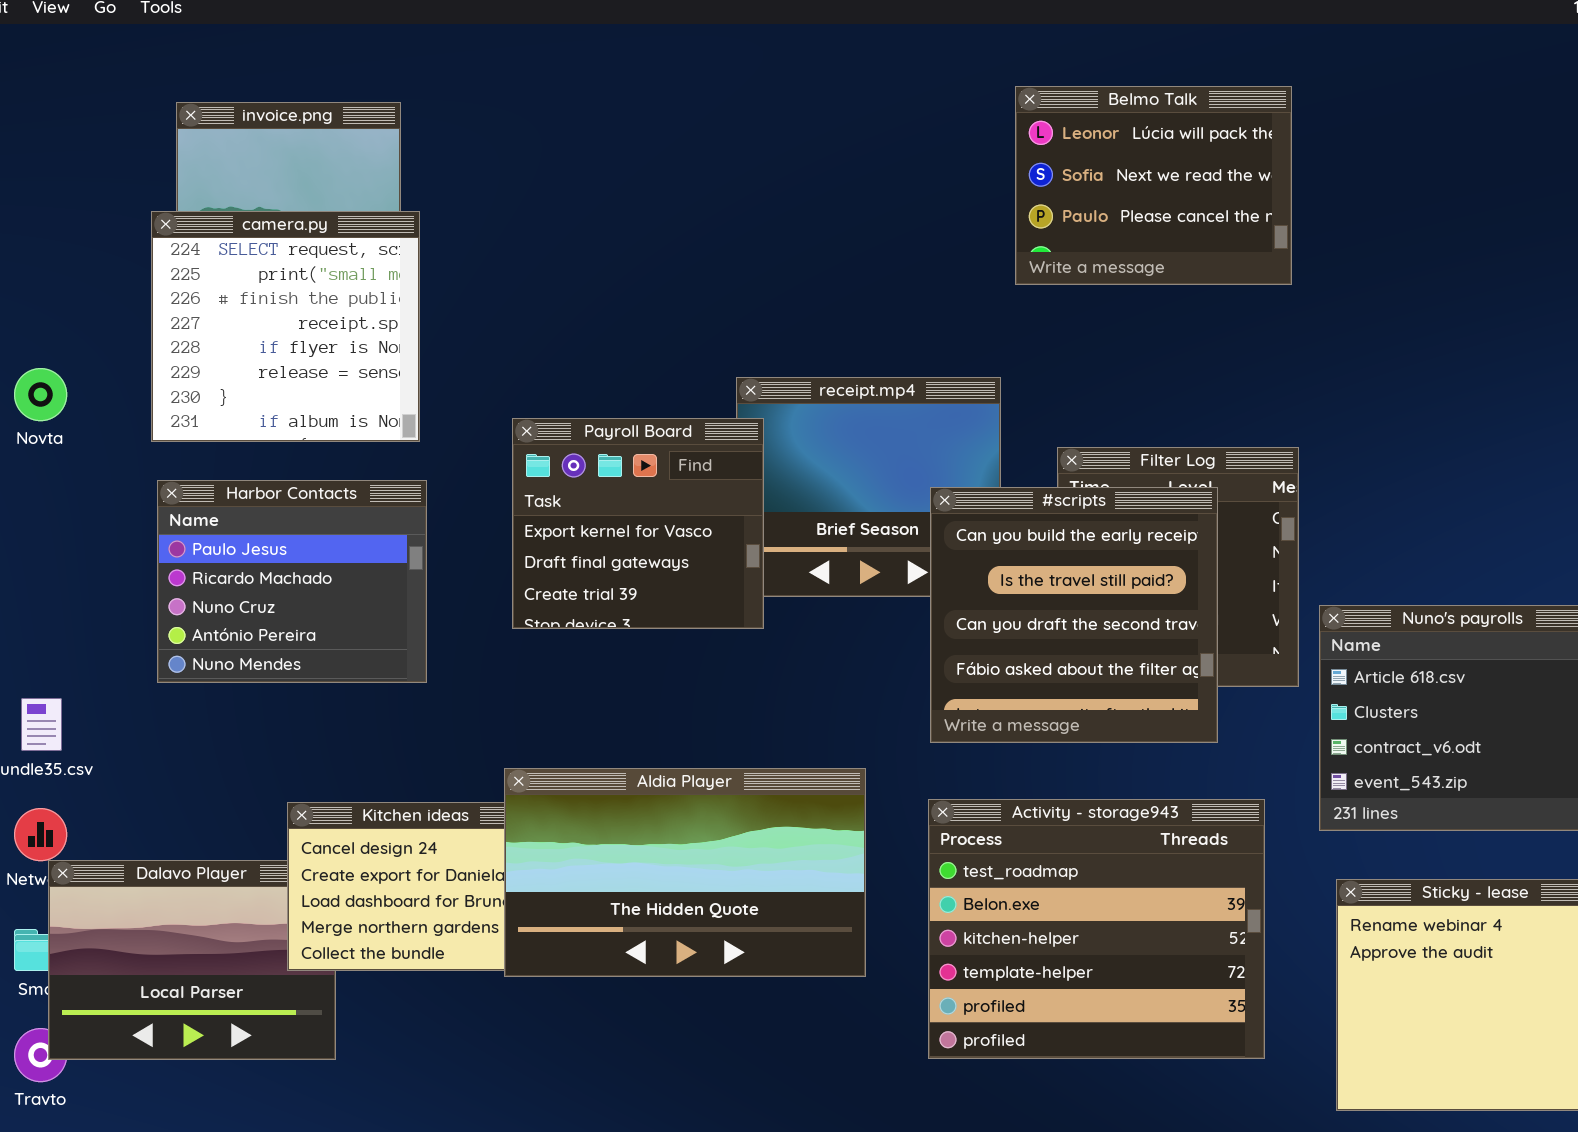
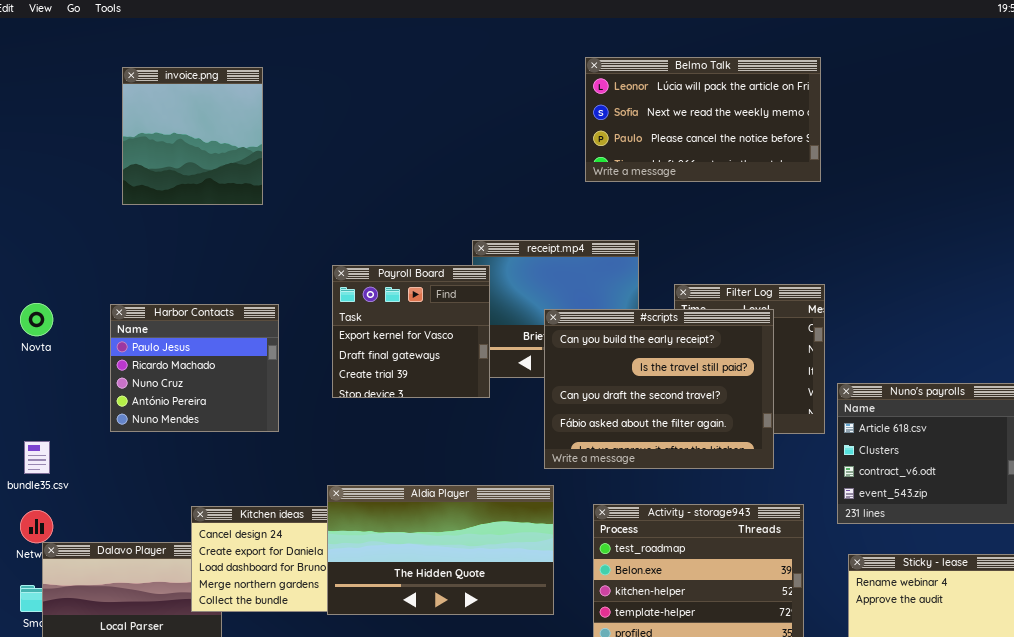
Belmo Talk: [1015,86,1292,285] -> [585,57,821,182], resized
camera.py: [151,211,420,442] -> none, closed
Novta: [14,368,67,421] -> [20,303,53,336], moved
#scripts: [930,487,1218,743] -> [544,309,774,469], resized

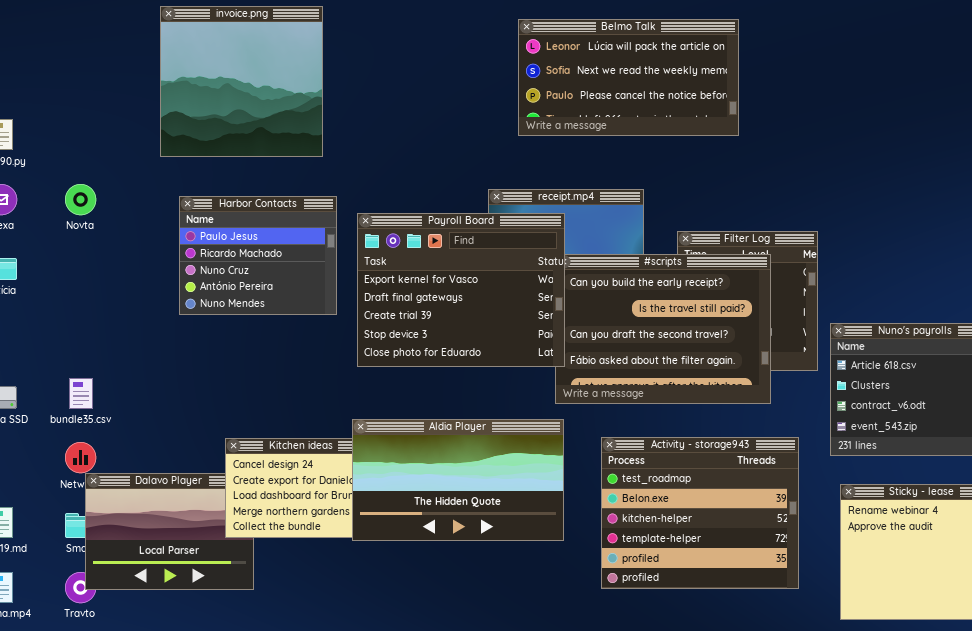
Belmo Talk: [585,57,821,182] -> [518,19,739,136], moved
invoice.png: [122,67,263,205] -> [160,6,323,157], resized
Payroll Board: [332,265,490,398] -> [357,213,565,367], resized
Novta: [20,303,53,336] -> [65,184,96,215], moved
Harbor Contacts: [110,304,279,432] -> [179,196,337,315], moved

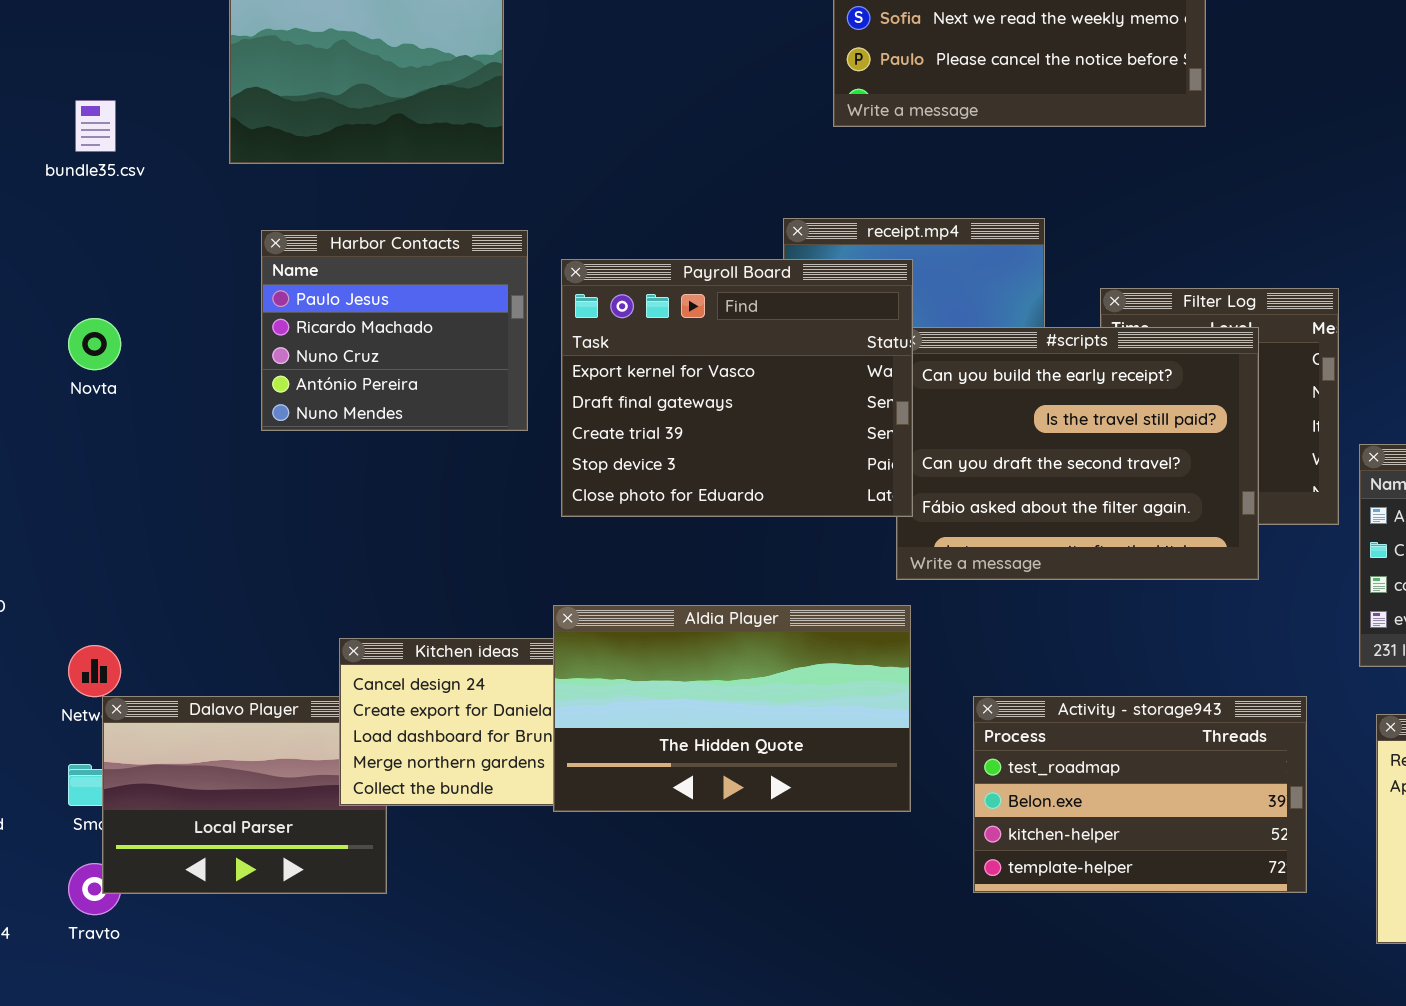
Novta: [65,184,96,215] -> [68,318,121,370], moved
bundle35.csv: [69,378,93,409] -> [75,100,116,152], moved
Activity - storage943: [601,437,799,589] -> [973,696,1307,893], resized

